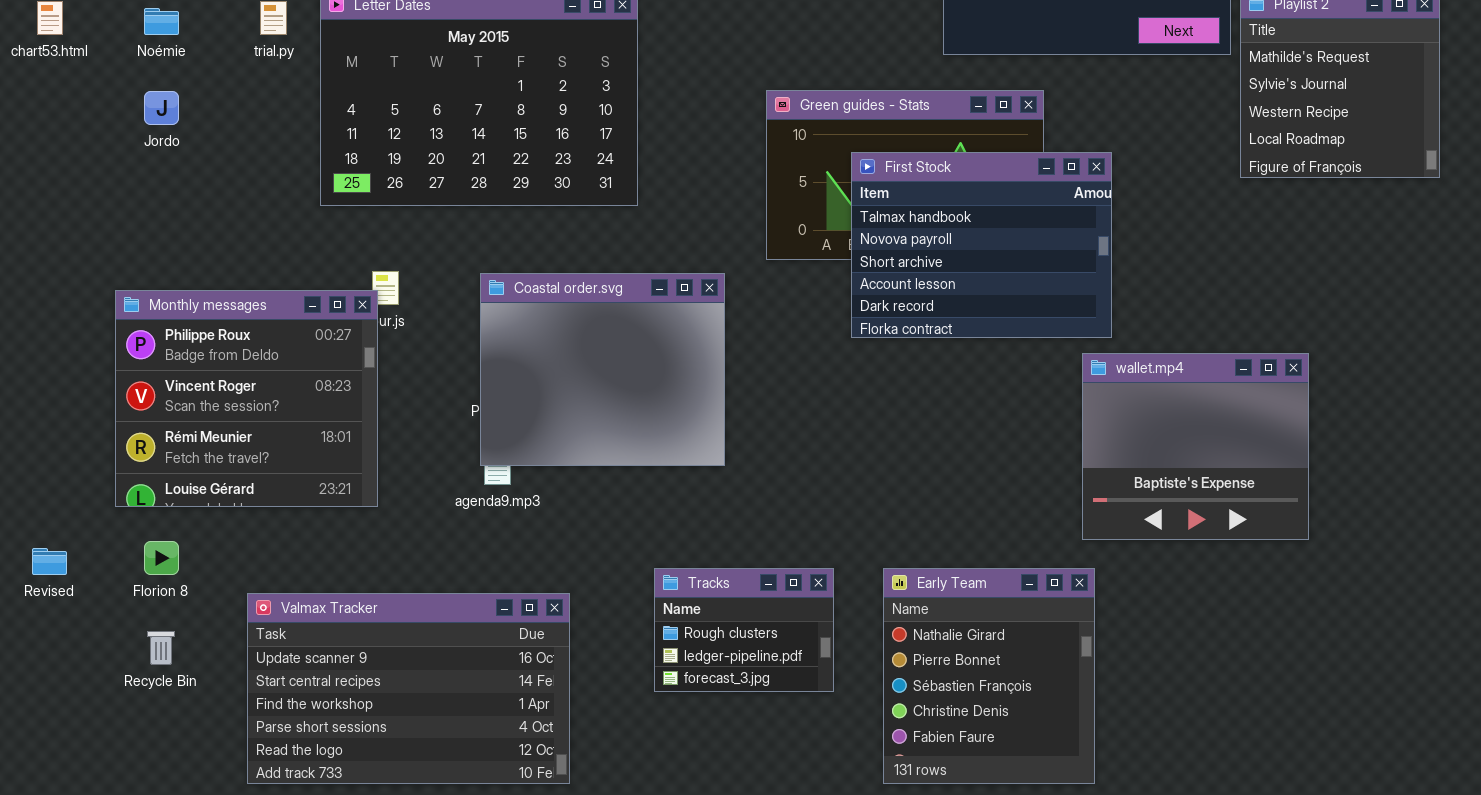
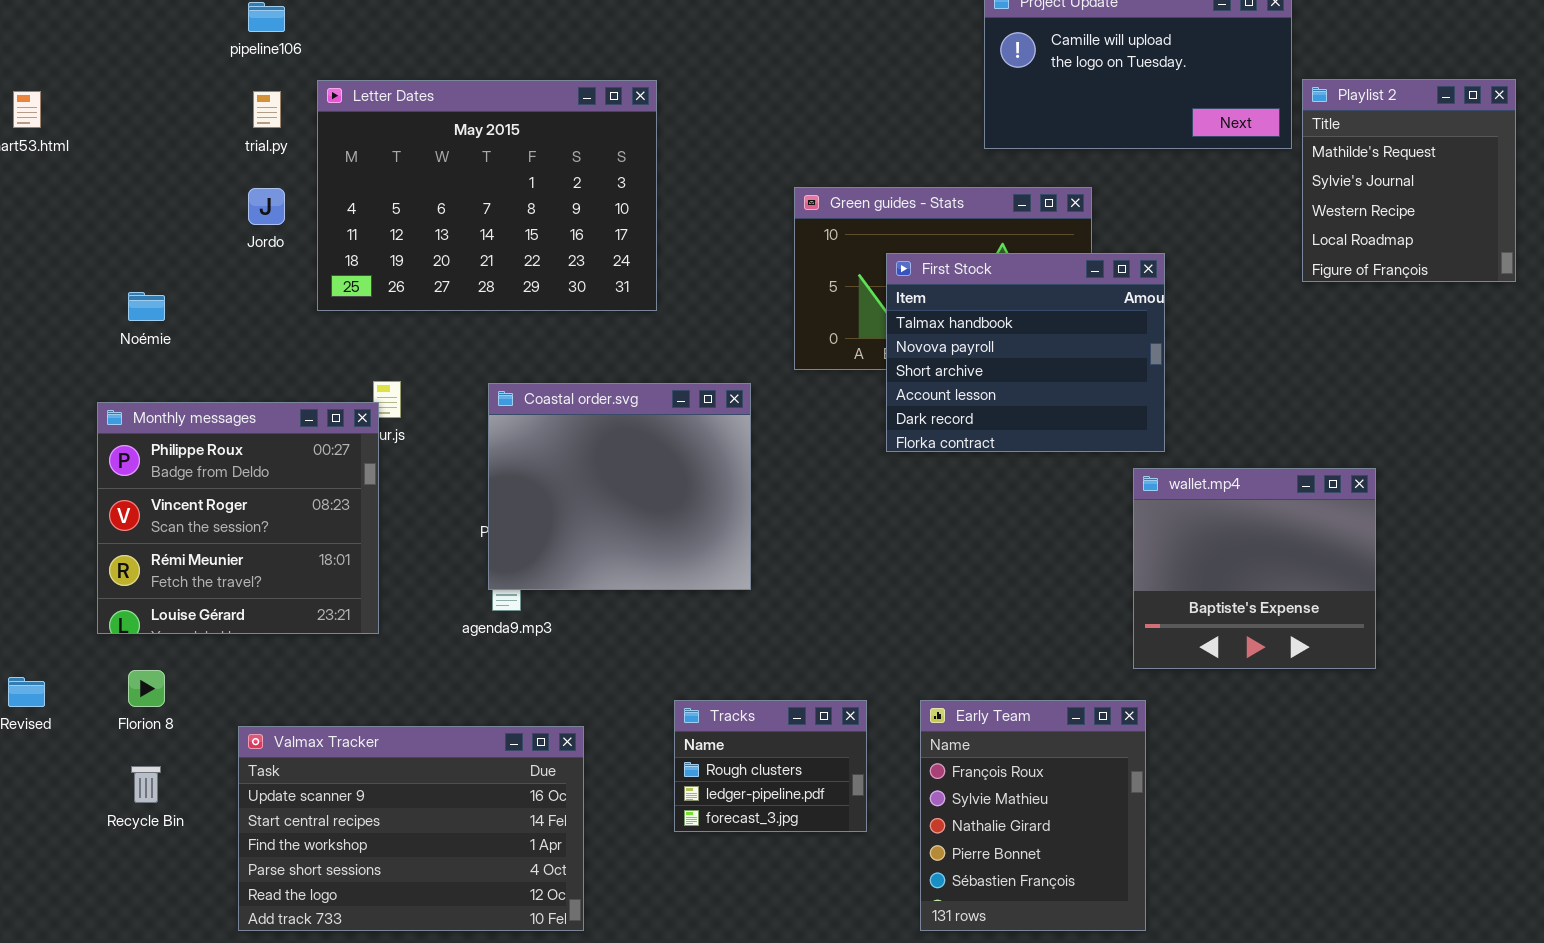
Noémie: [144,8,179,35] -> [128,292,165,321], moved
Jordo: [144,91,179,125] -> [248,188,285,225], moved
Early Team: [883,568,1095,784] -> [920,700,1146,931], scrolled up 2 rows

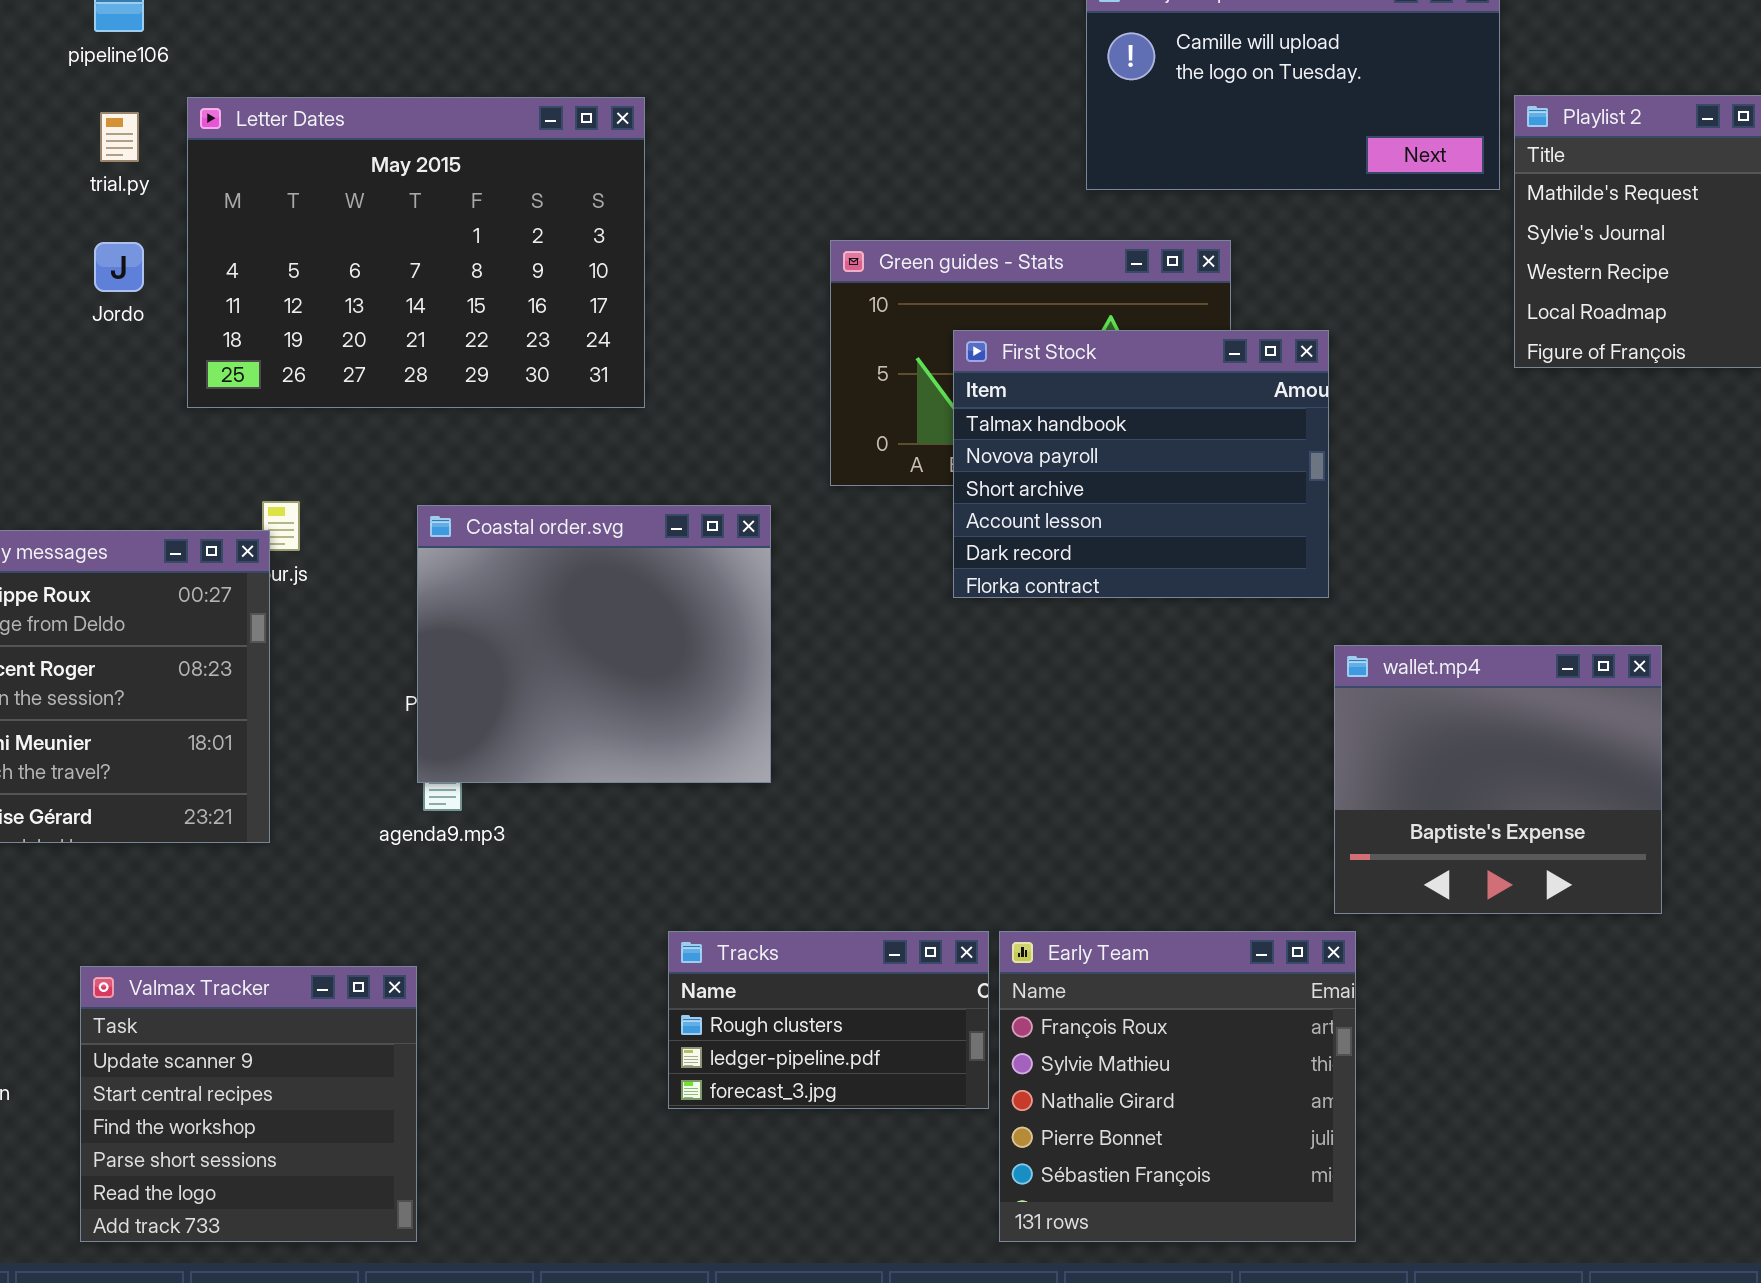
wallet.mp4: [1133,468,1376,669] -> [1334,645,1662,914], moved
Tracks: [674,700,867,832] -> [668,931,989,1109], resized
Early Team: [920,700,1146,931] -> [999,931,1356,1242], resized
Valmax Tracker: [238,726,584,931] -> [80,966,417,1242], resized

